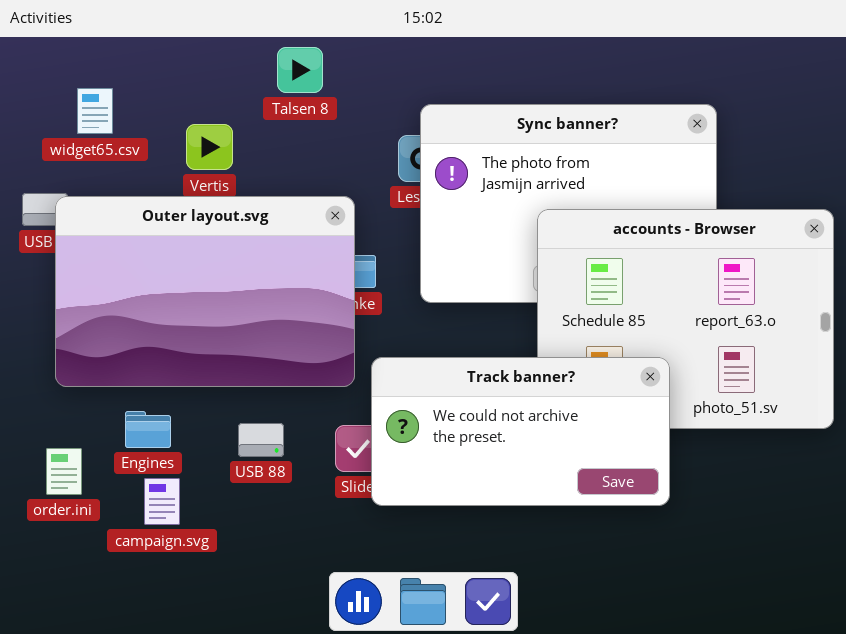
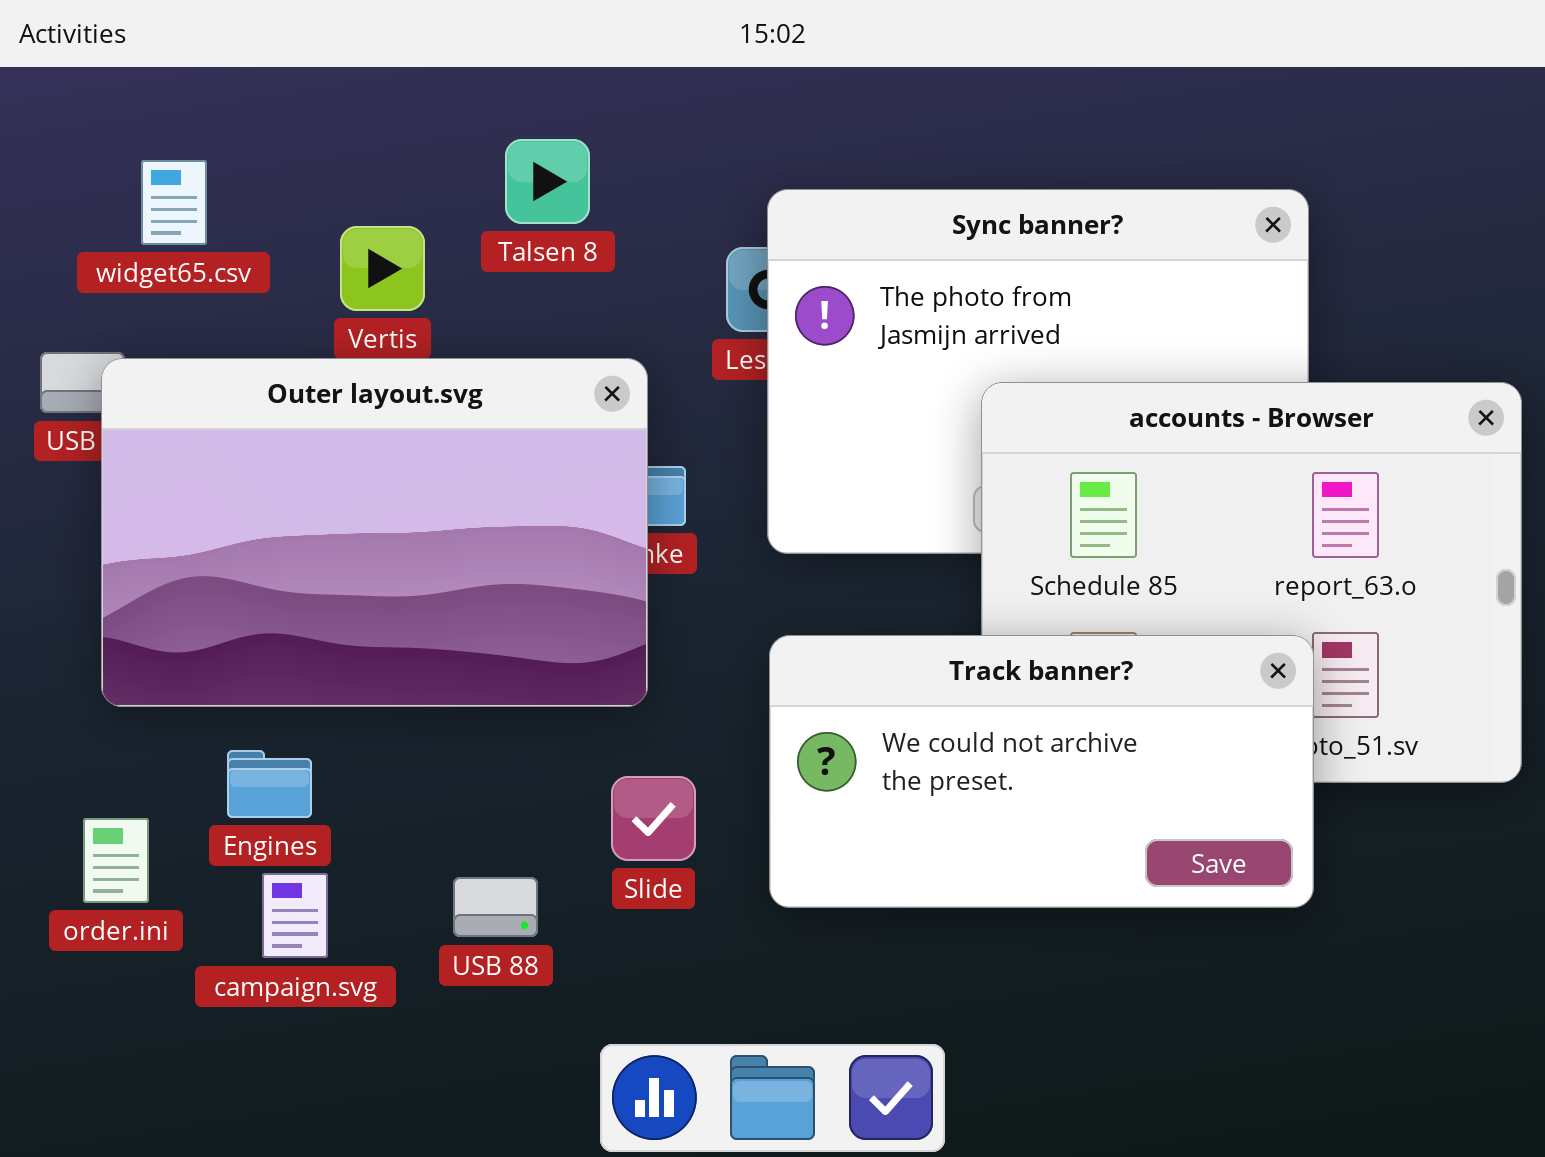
Talsen 8: [277,47,323,93] -> [505,139,590,224], moved
Track banner?: [371,357,670,506] -> [769,635,1314,908], moved
USB 88: [238,423,284,457] -> [453,877,538,937], moved

